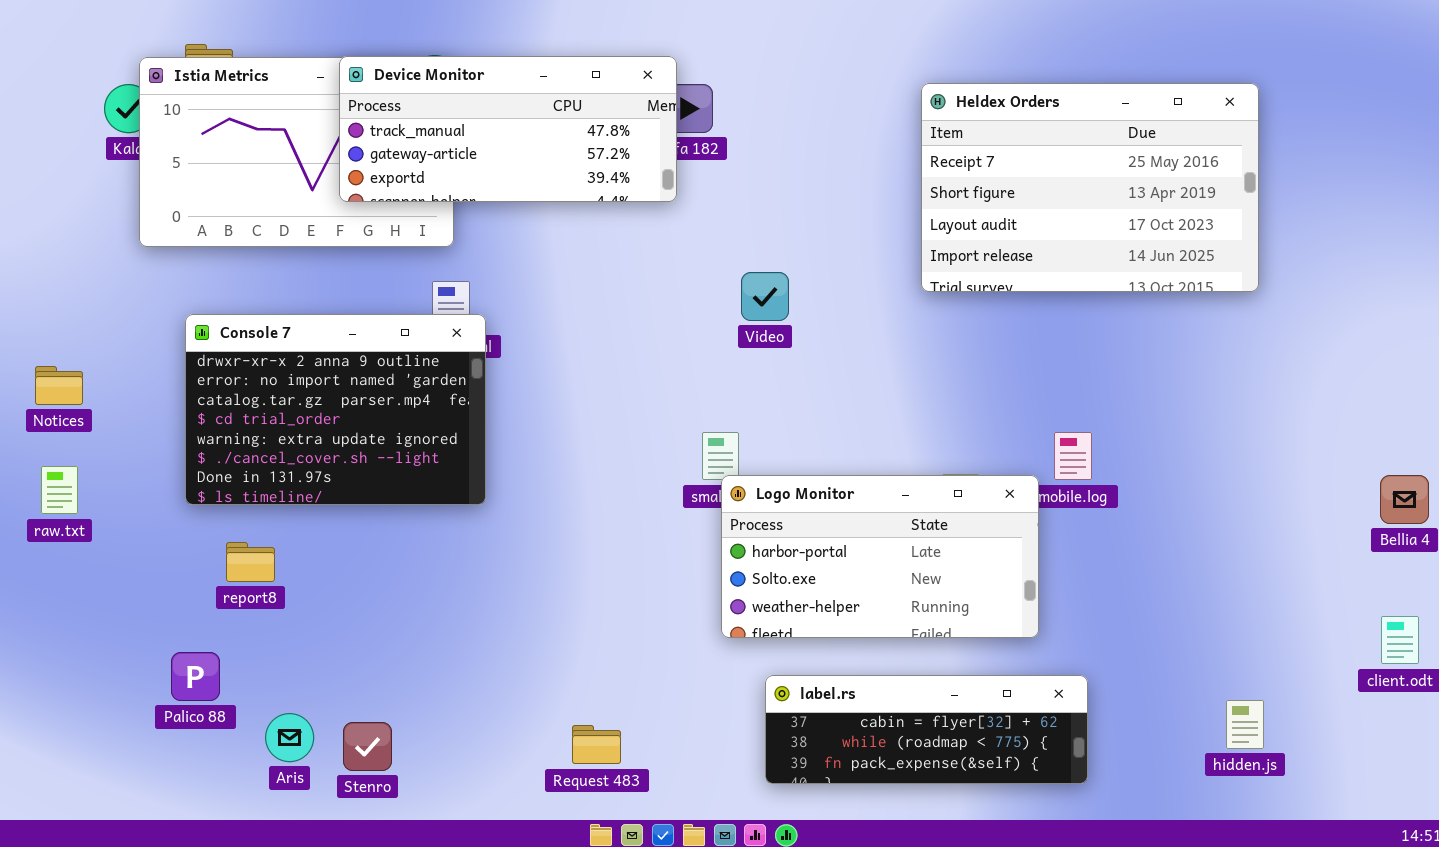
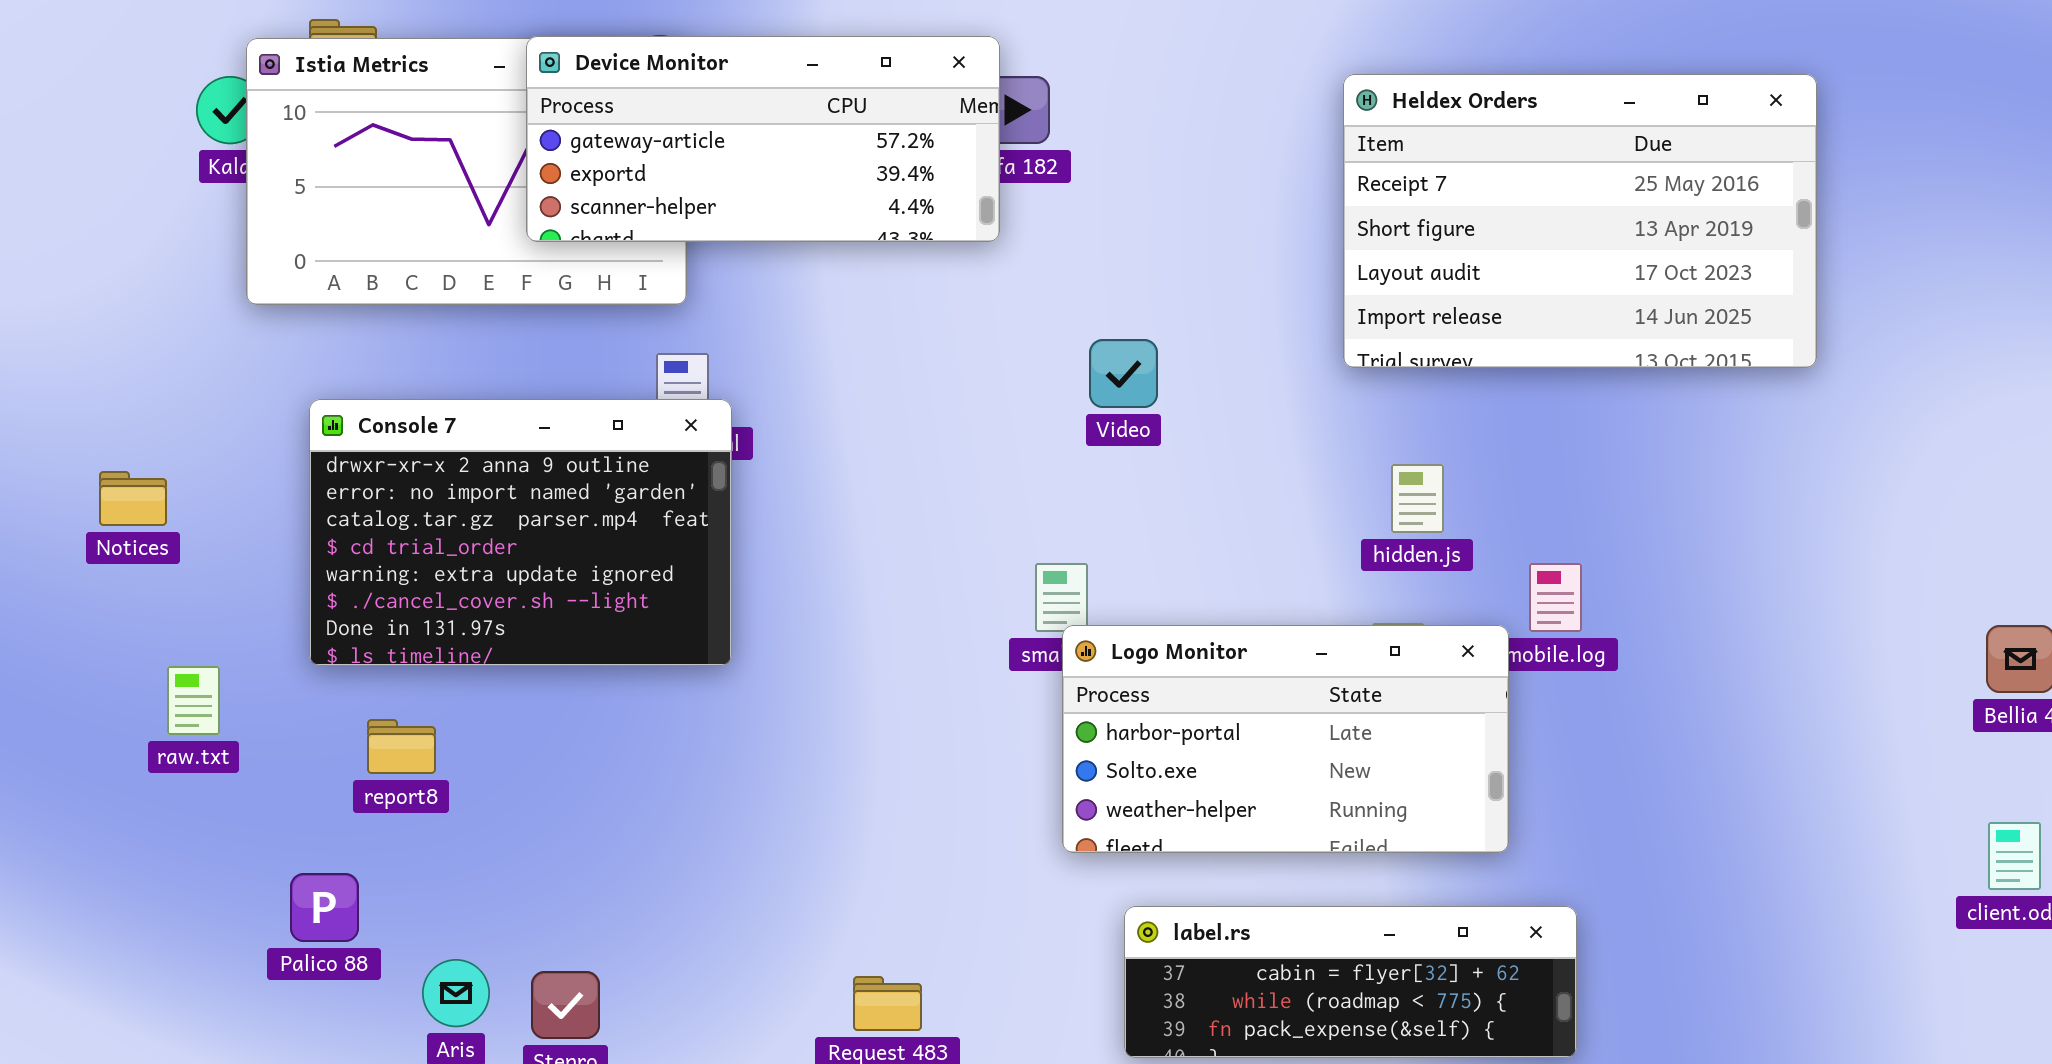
Device Monitor: [339,56,677,202] -> [526,36,1000,242], scrolled down 1 row
raw.txt: [41,466,78,514] -> [167,666,220,735], moved
hidden.js: [1226,700,1264,749] -> [1391,464,1444,533], moved

